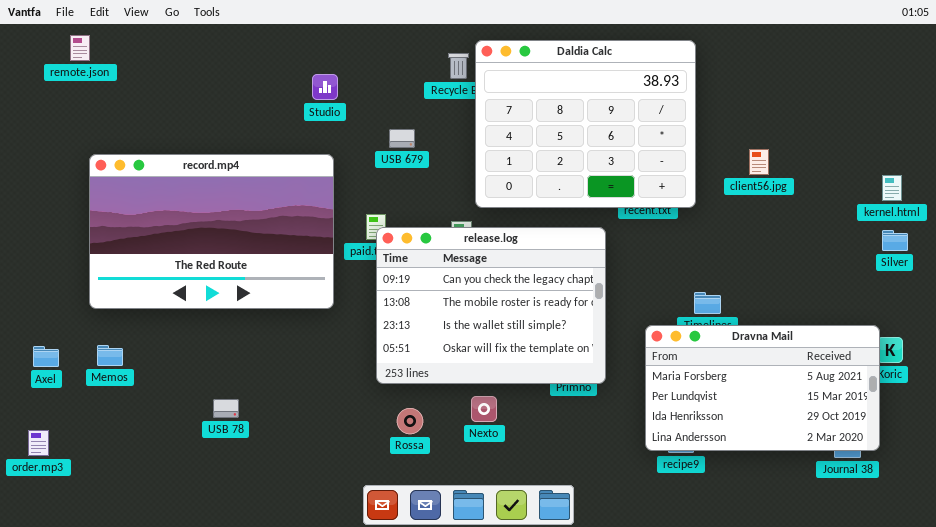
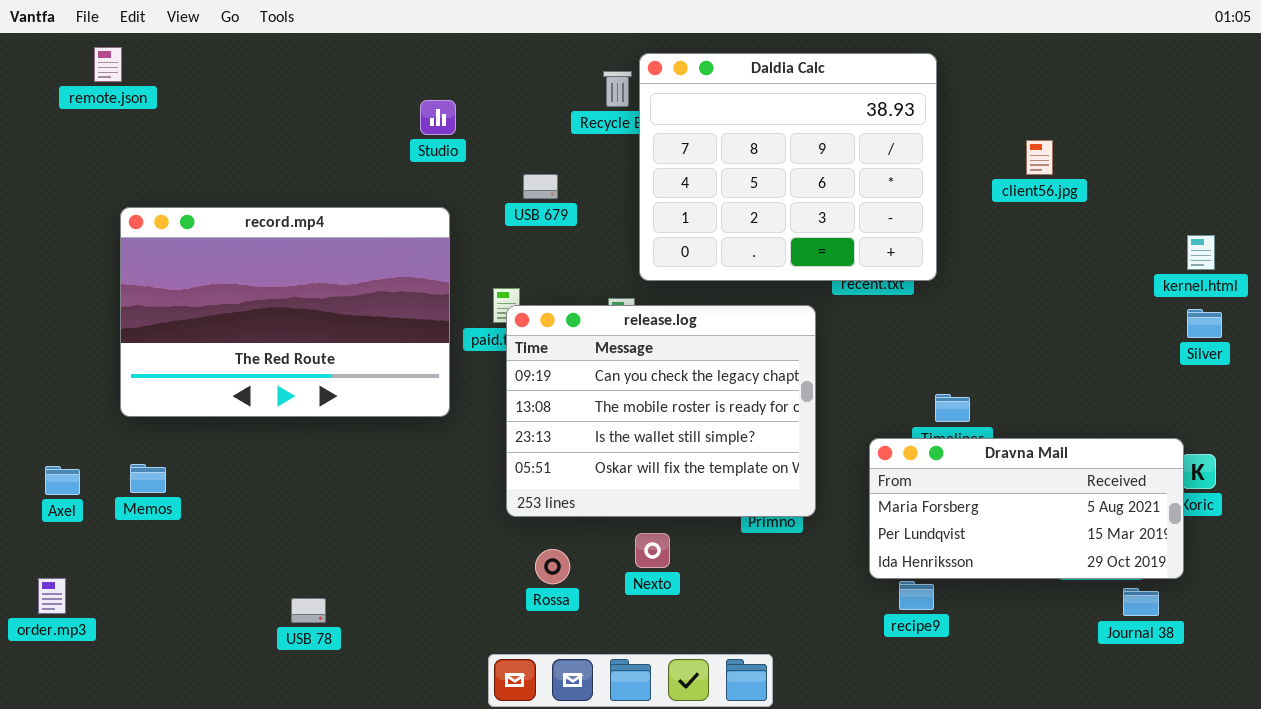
client56.jpg: [749,149,769,175] -> [1026,140,1053,175], moved
Dravna Mail: [645,325,880,451] -> [869,438,1184,579], resized
USB 78: [213,399,239,418] -> [291,598,326,623], moved

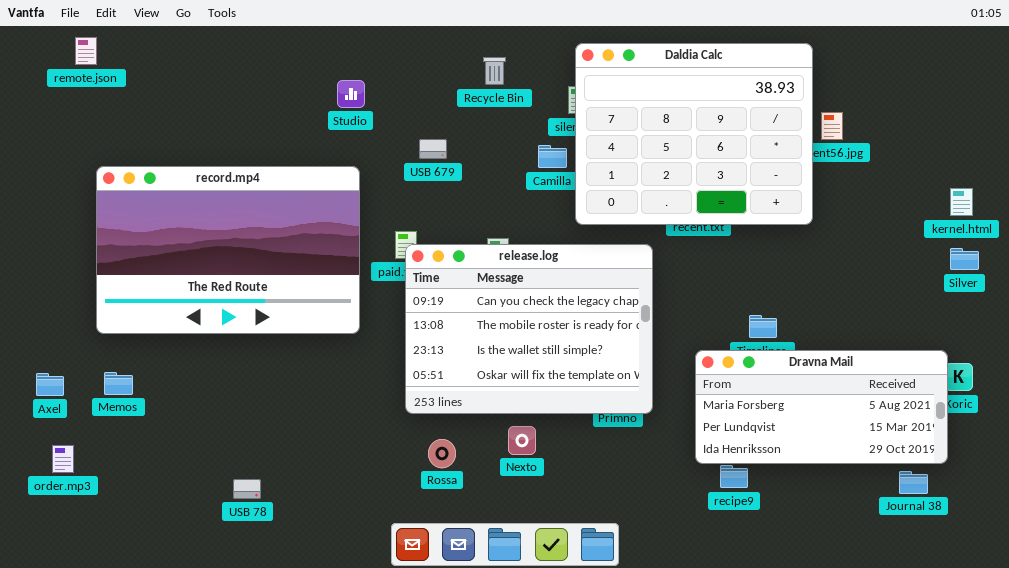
Daldia Calc: [639,53,937,281] -> [575,43,813,225], moved
order.mp3: [38,578,66,614] -> [52,445,74,473], moved

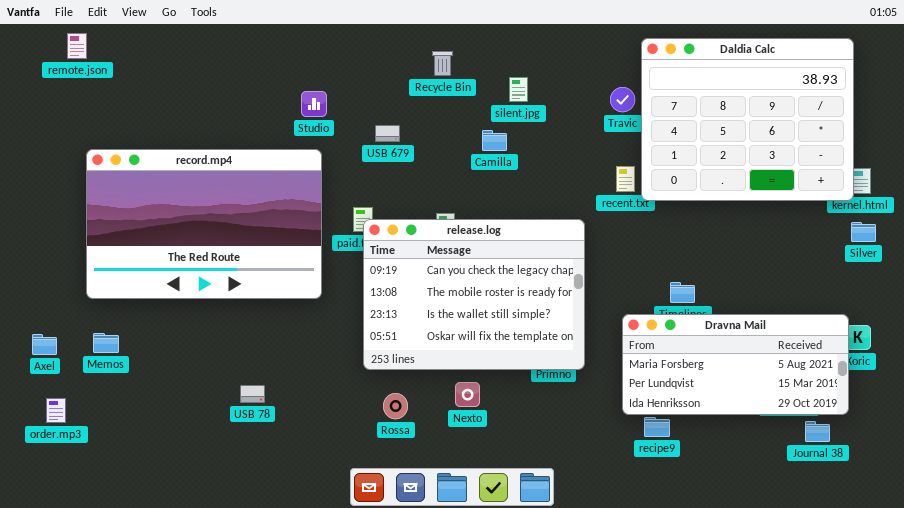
Daldia Calc: [575,43,813,225] -> [641,38,854,201], moved
Studio: [337,80,365,108] -> [301,91,327,117], moved
USB 78: [233,479,261,499] -> [240,385,265,403], moved

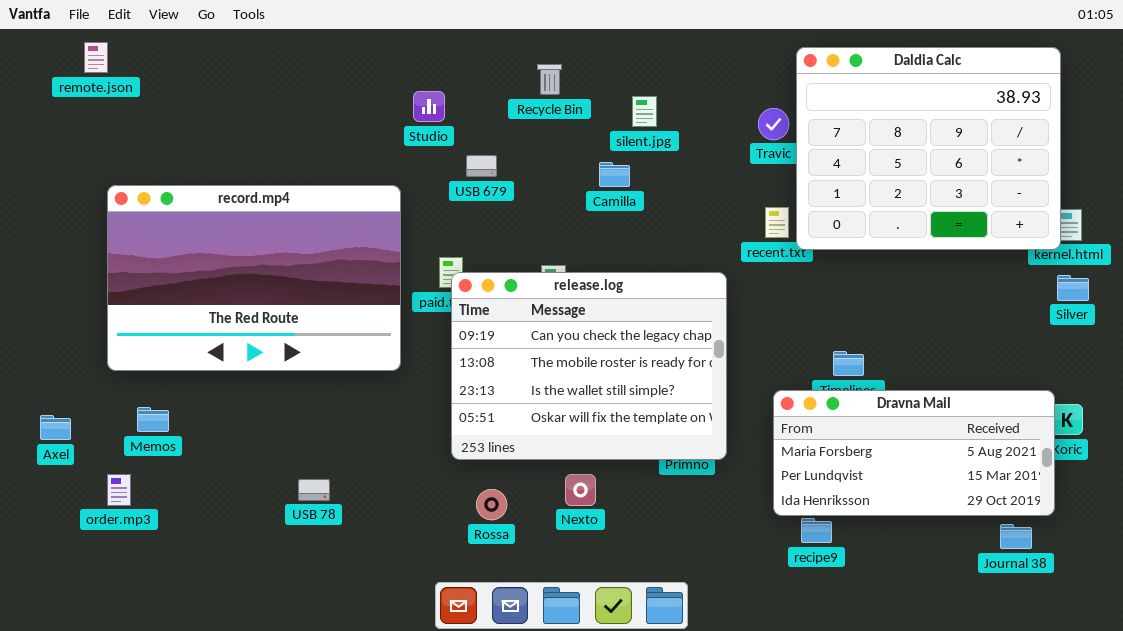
Studio: [301,91,327,117] -> [413,91,445,122], moved
Memos: [93,333,119,353] -> [137,407,169,432], moved
order.mp3: [46,398,66,423] -> [107,474,131,506], moved

